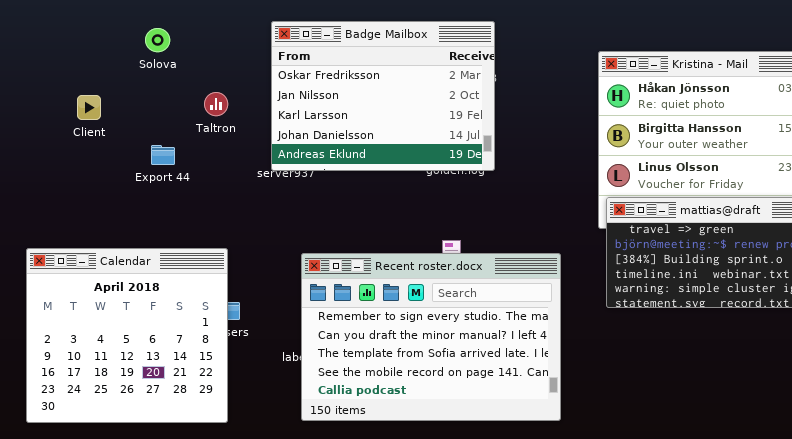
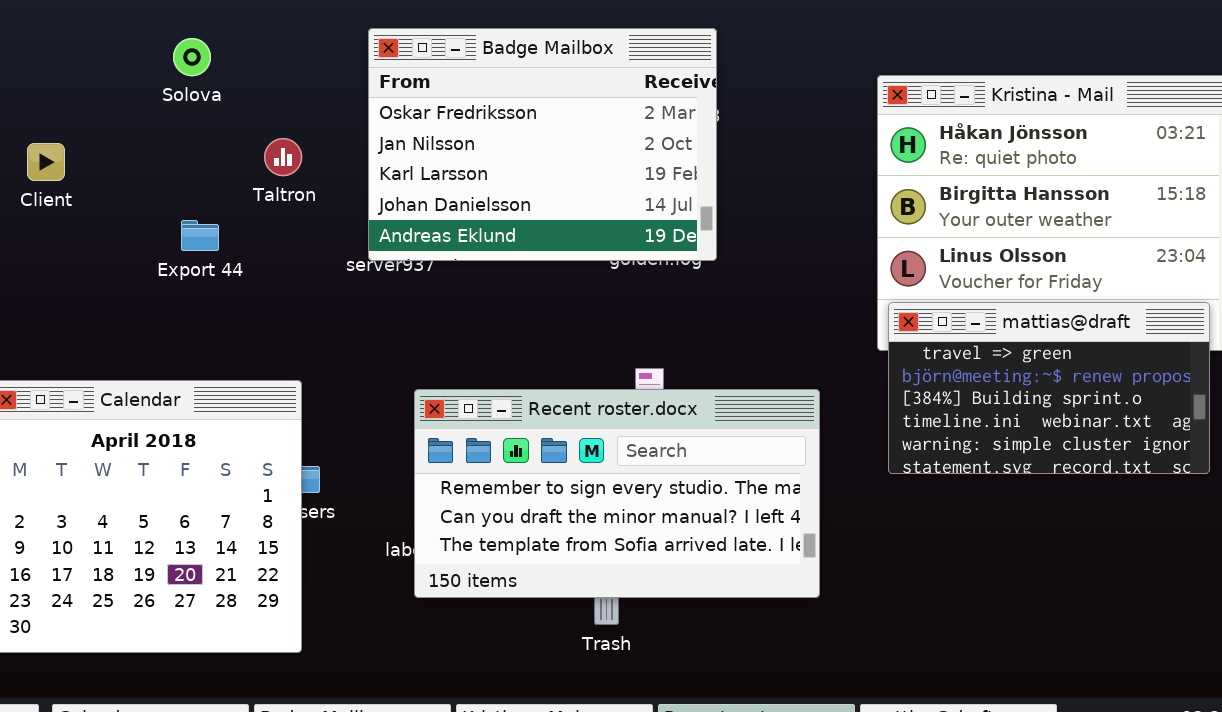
Client: [77,95,101,120] -> [27,143,65,181], moved
Recent roster.docx: [301,253,561,421] -> [414,389,820,598], resized

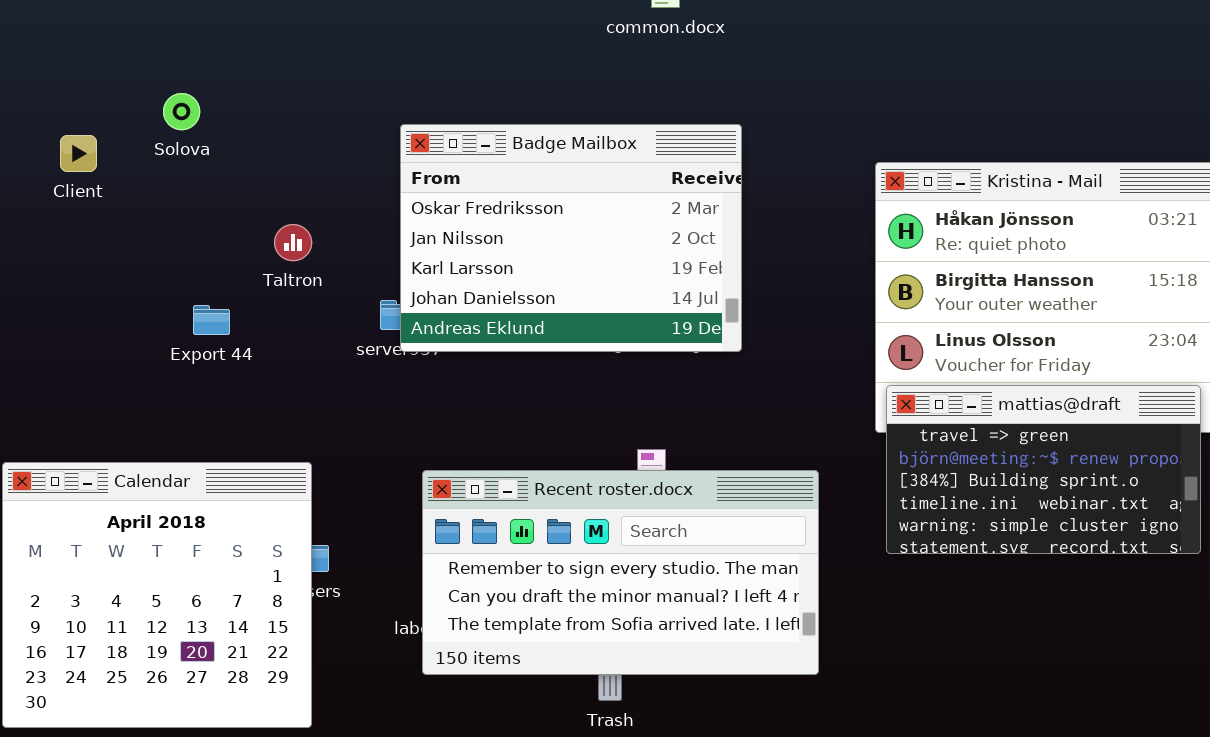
Badge Mailbox: [368,28,717,261] -> [400,124,742,352], moved
Solova: [173,38,211,76] -> [163,93,200,130], moved
Client: [27,143,65,181] -> [60,135,97,172], moved

